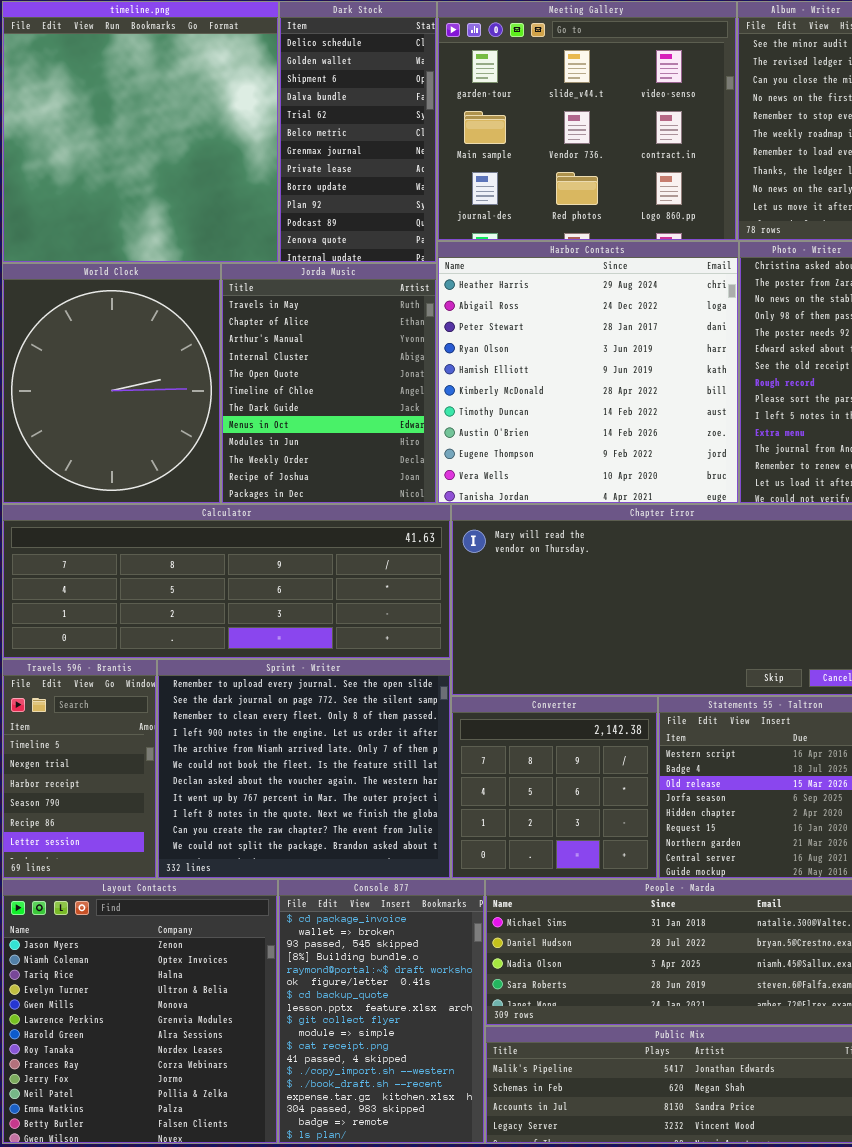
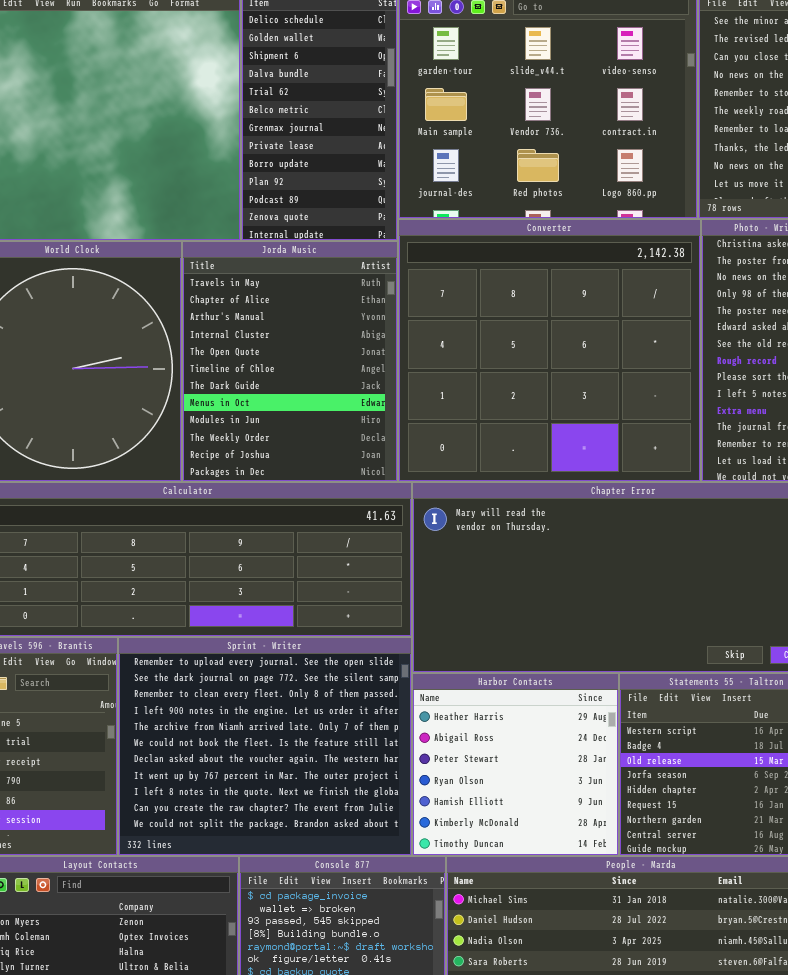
Harbor Contacts: [437,241,739,504] -> [412,673,619,856], moved, resized
Converter: [451,696,658,879] -> [398,219,701,482], moved, resized

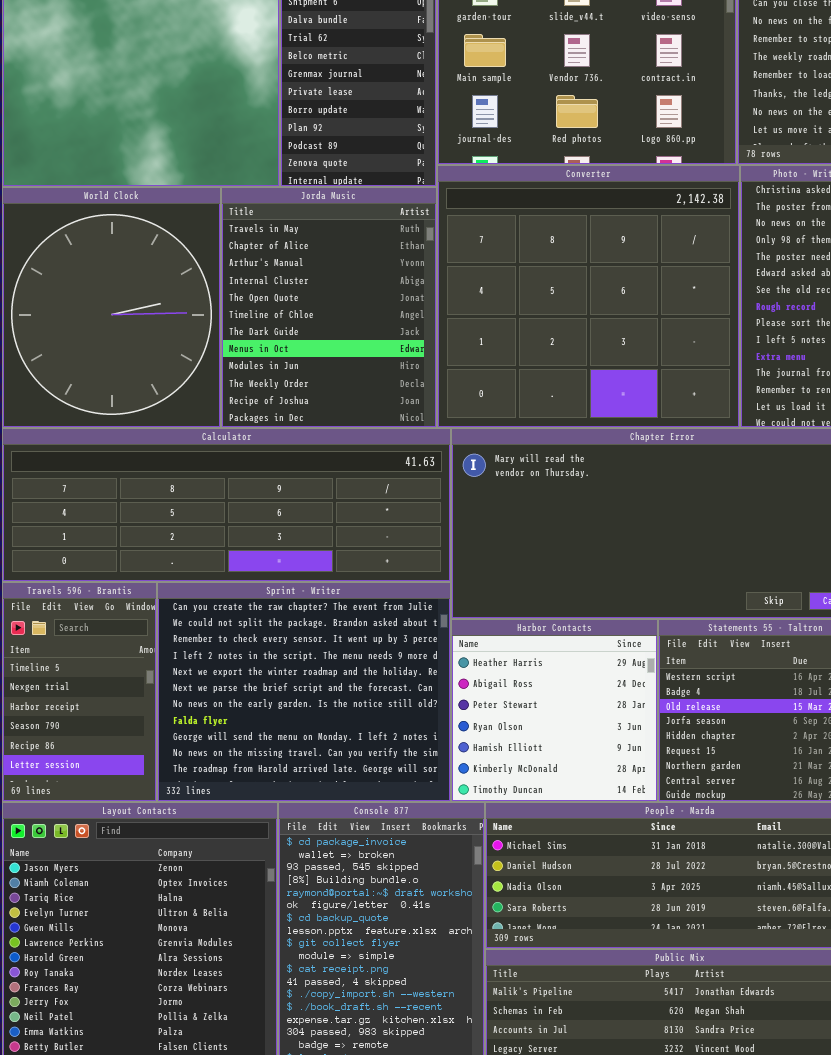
Sprint - Writer: [118,637,412,856] -> [157,582,451,802], scrolled down 9 rows

